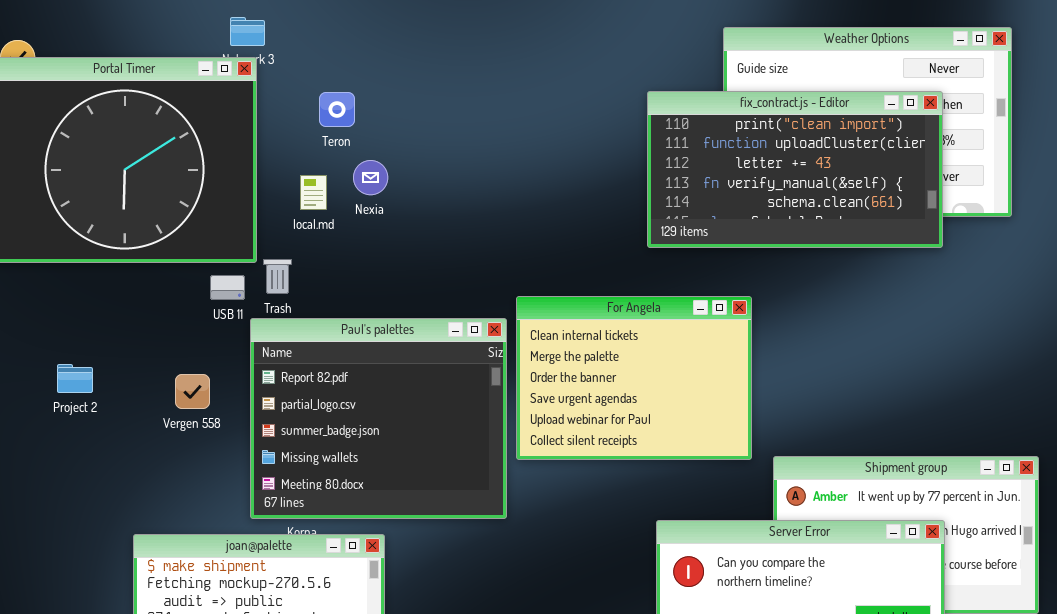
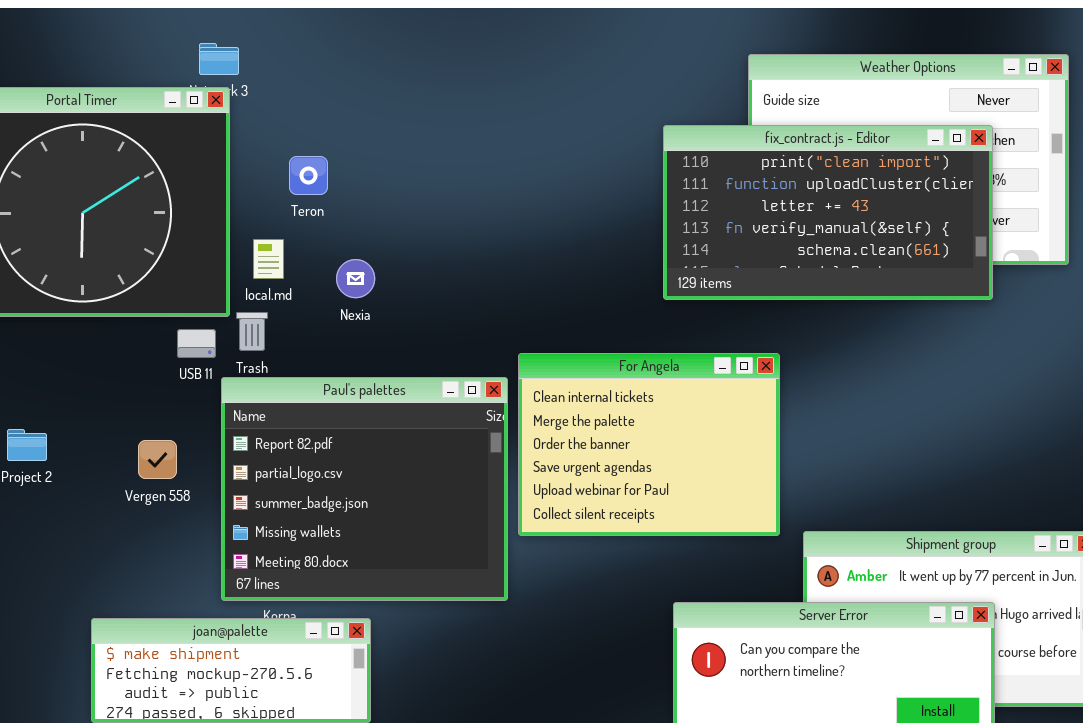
Teron: [319,92,355,127] -> [289,156,328,195], moved
Nexia: [353,160,388,195] -> [336,259,375,298], moved
local.md: [300,175,327,210] -> [253,239,284,279], moved

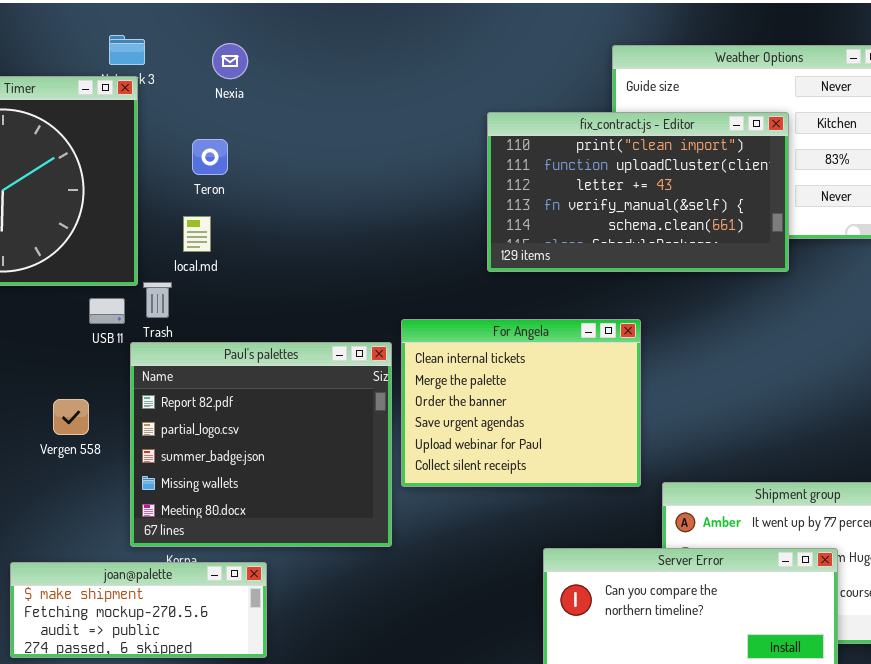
fix_contract.js - Editor: [663,125,993,300] -> [487,112,789,272], moved
local.md: [253,239,284,279] -> [183,216,211,252], moved
Nexia: [336,259,375,298] -> [212,43,248,79], moved

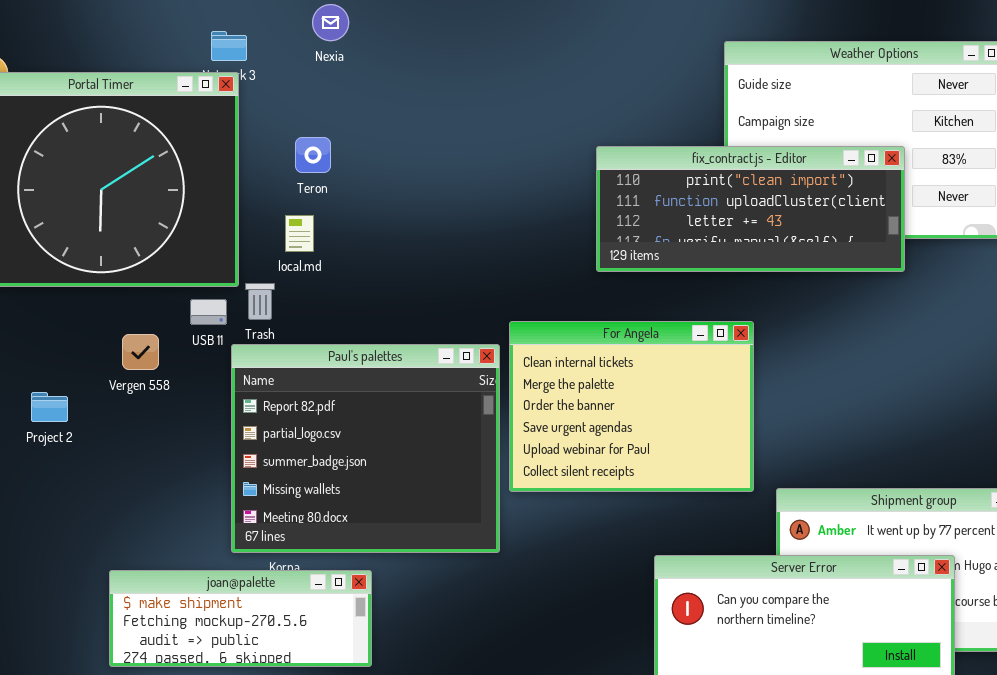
Nexia: [212,43,248,79] -> [312,4,349,41], moved
fix_contract.js - Editor: [487,112,789,272] -> [596,146,905,272], resized
Vergen 558: [53,399,89,435] -> [122,334,159,370], moved

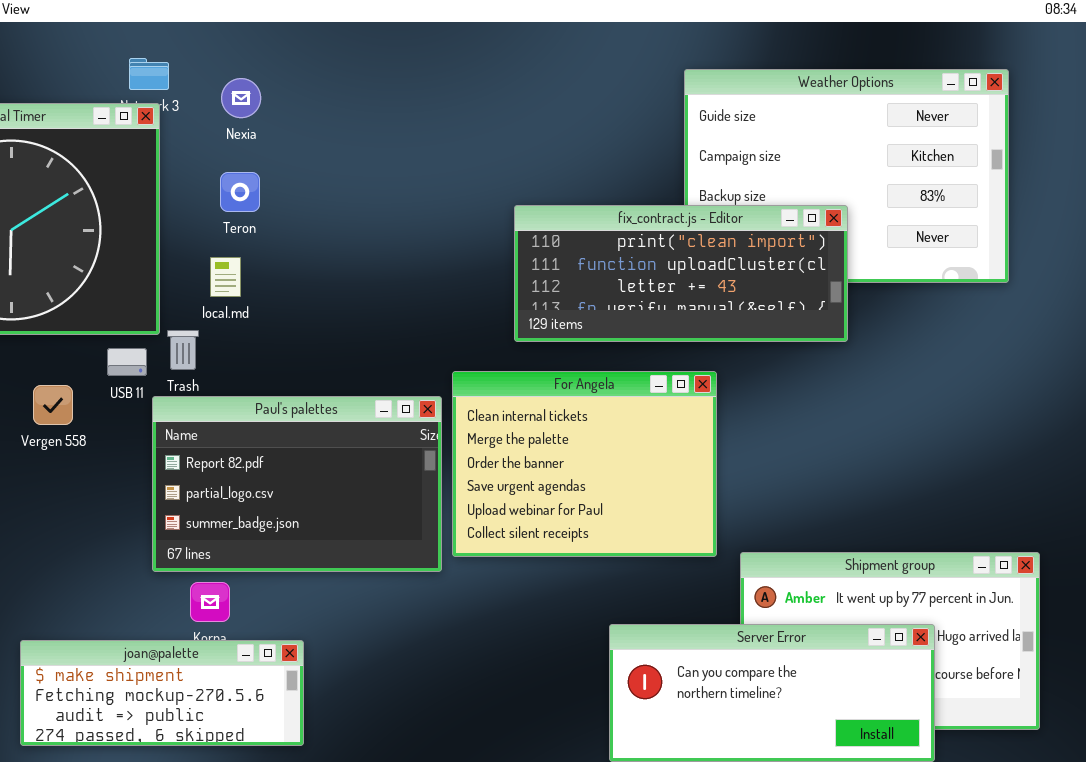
Nexia: [312,4,349,41] -> [221,78,261,118], moved
fix_contract.js - Editor: [596,146,905,272] -> [514,205,848,342], moved
Paul's palettes: [231,344,500,553] -> [152,396,442,572], resized

